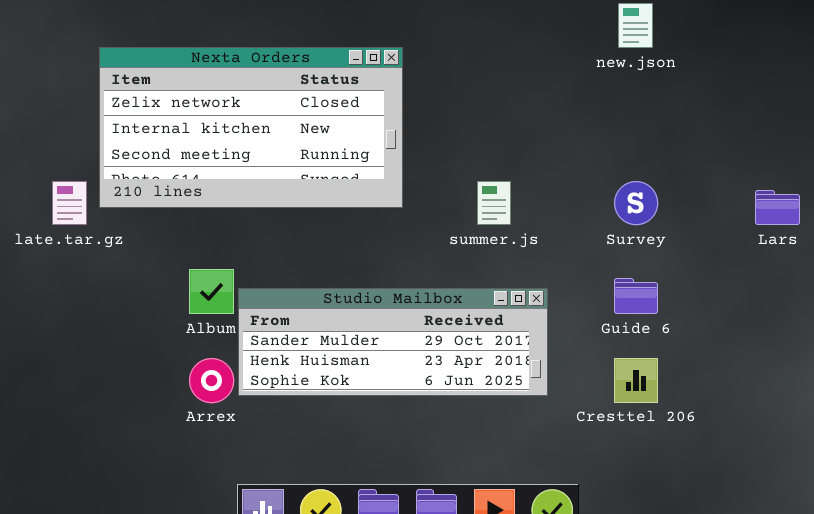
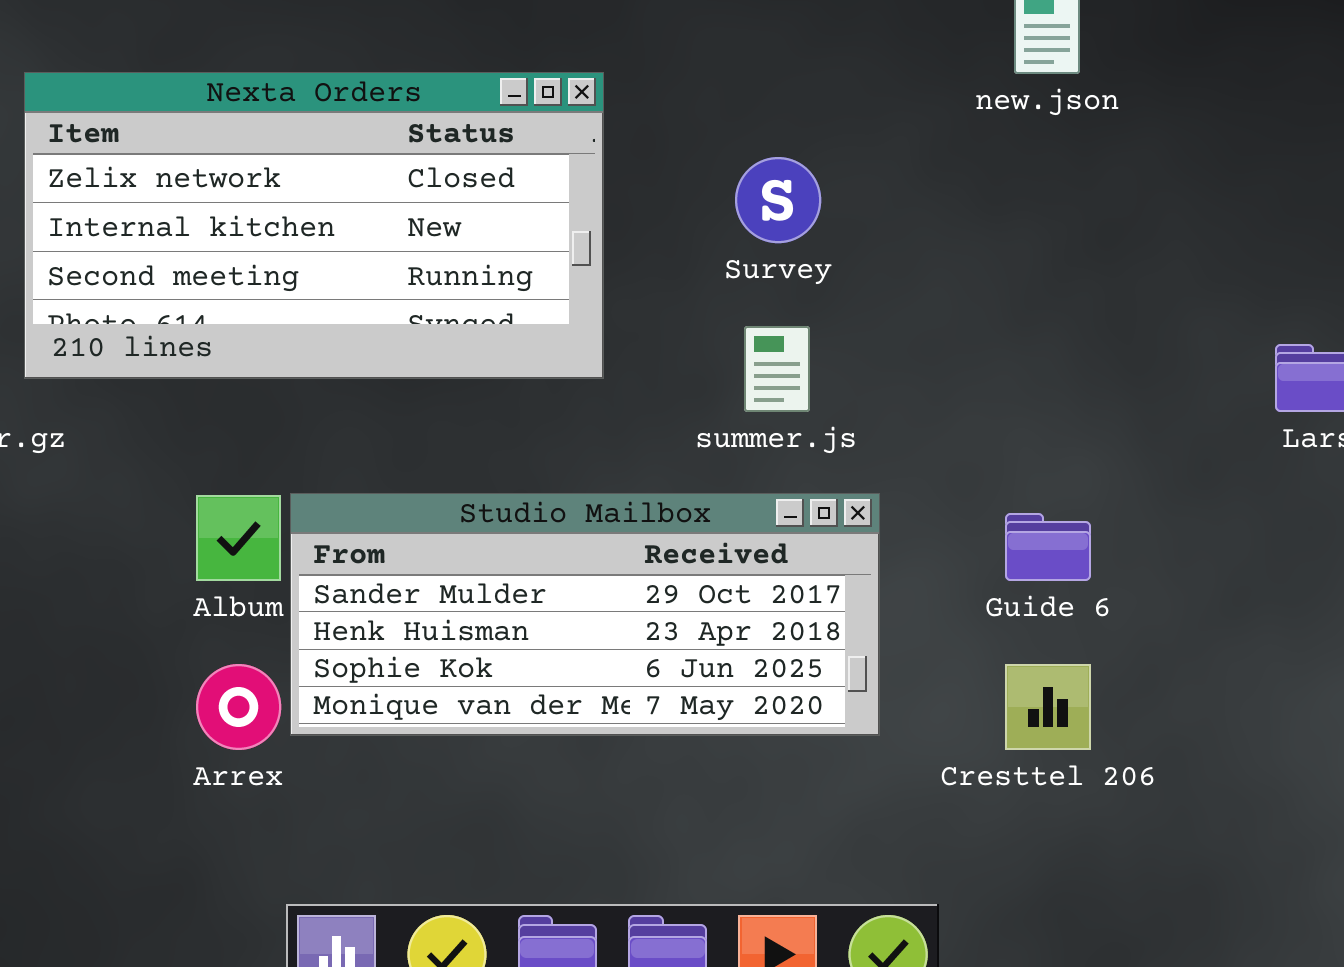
Survey: [614,181,658,225] -> [735,157,821,243], moved
Studio Mailbox: [238,288,548,396] -> [290,493,880,736], resized

